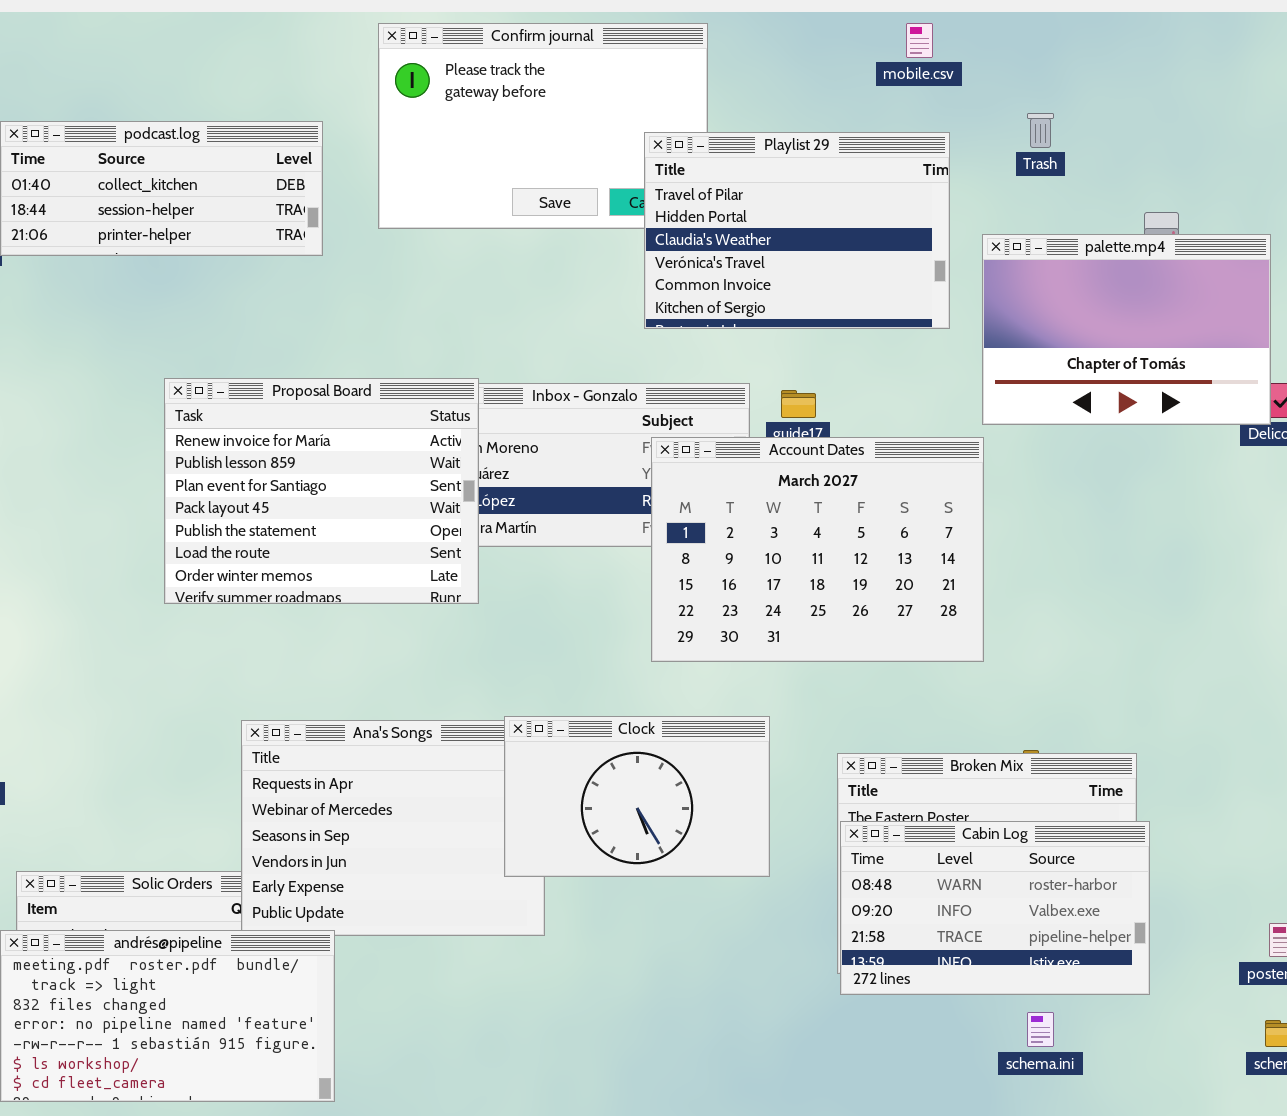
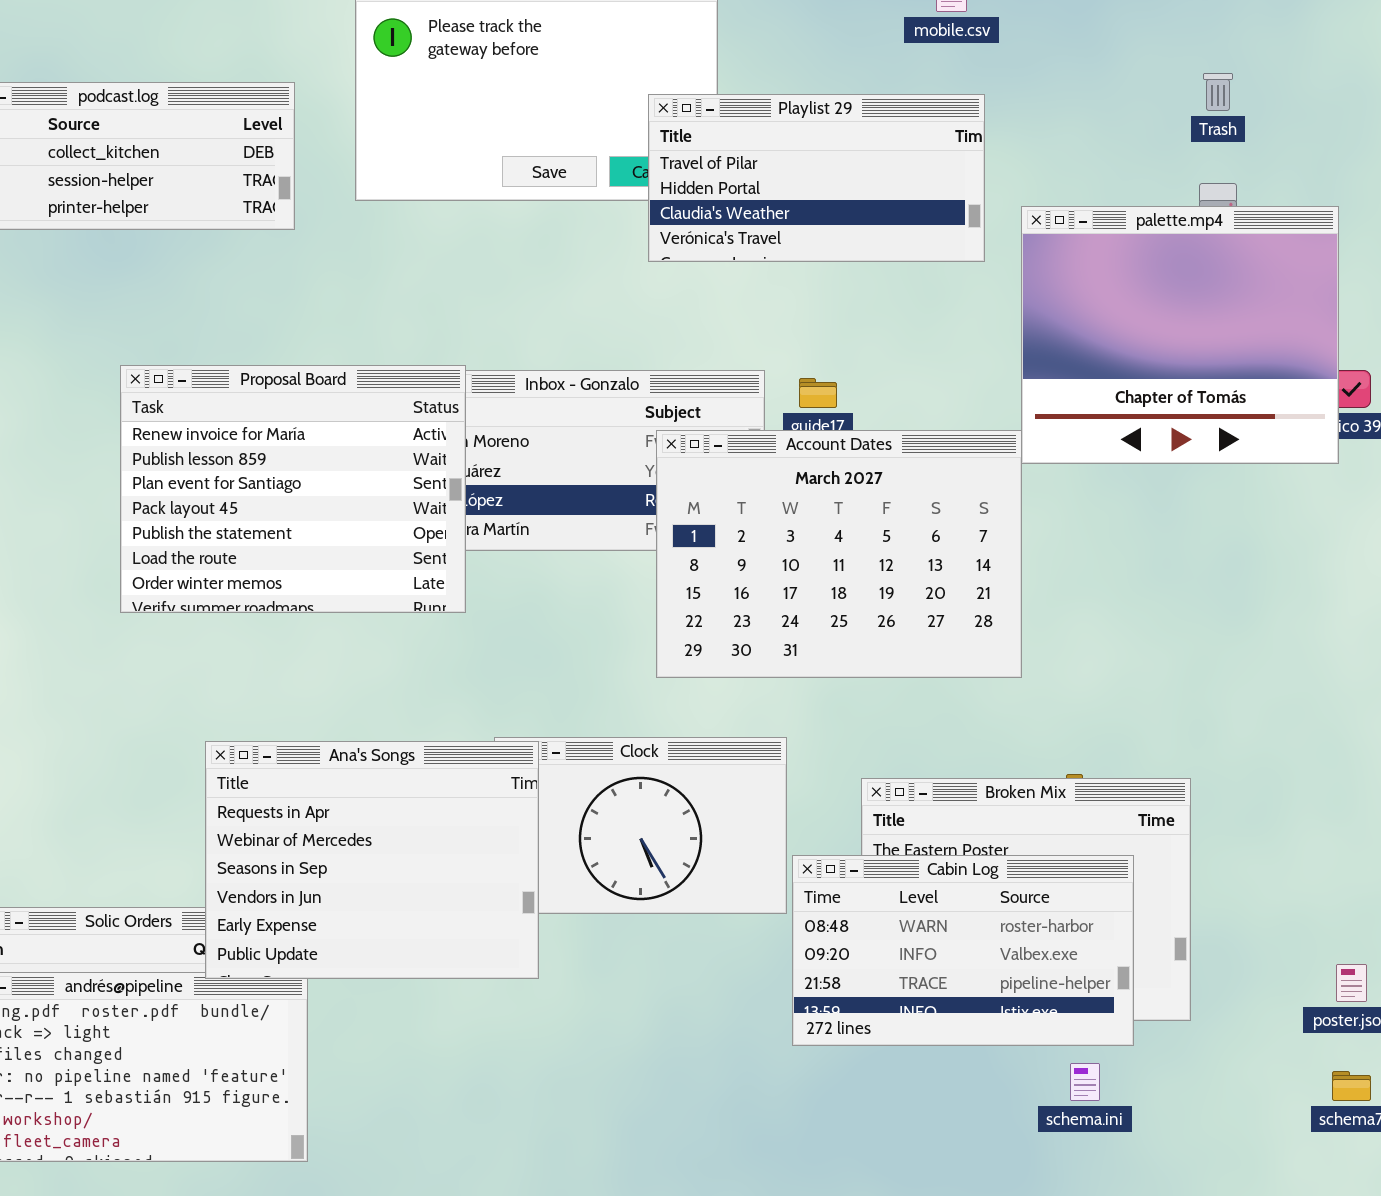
Trash: [1027,113,1054,148] -> [1203,73,1233,111], moved
Playlist 29: [644,132,950,329] -> [648,94,985,262], resized
palette.mp4: [982,234,1271,425] -> [1021,206,1339,464], resized
Ana's Songs: [241,720,545,936] -> [205,741,539,979], raised
Cabin Log: [840,821,1150,995] -> [792,855,1134,1046], moved

